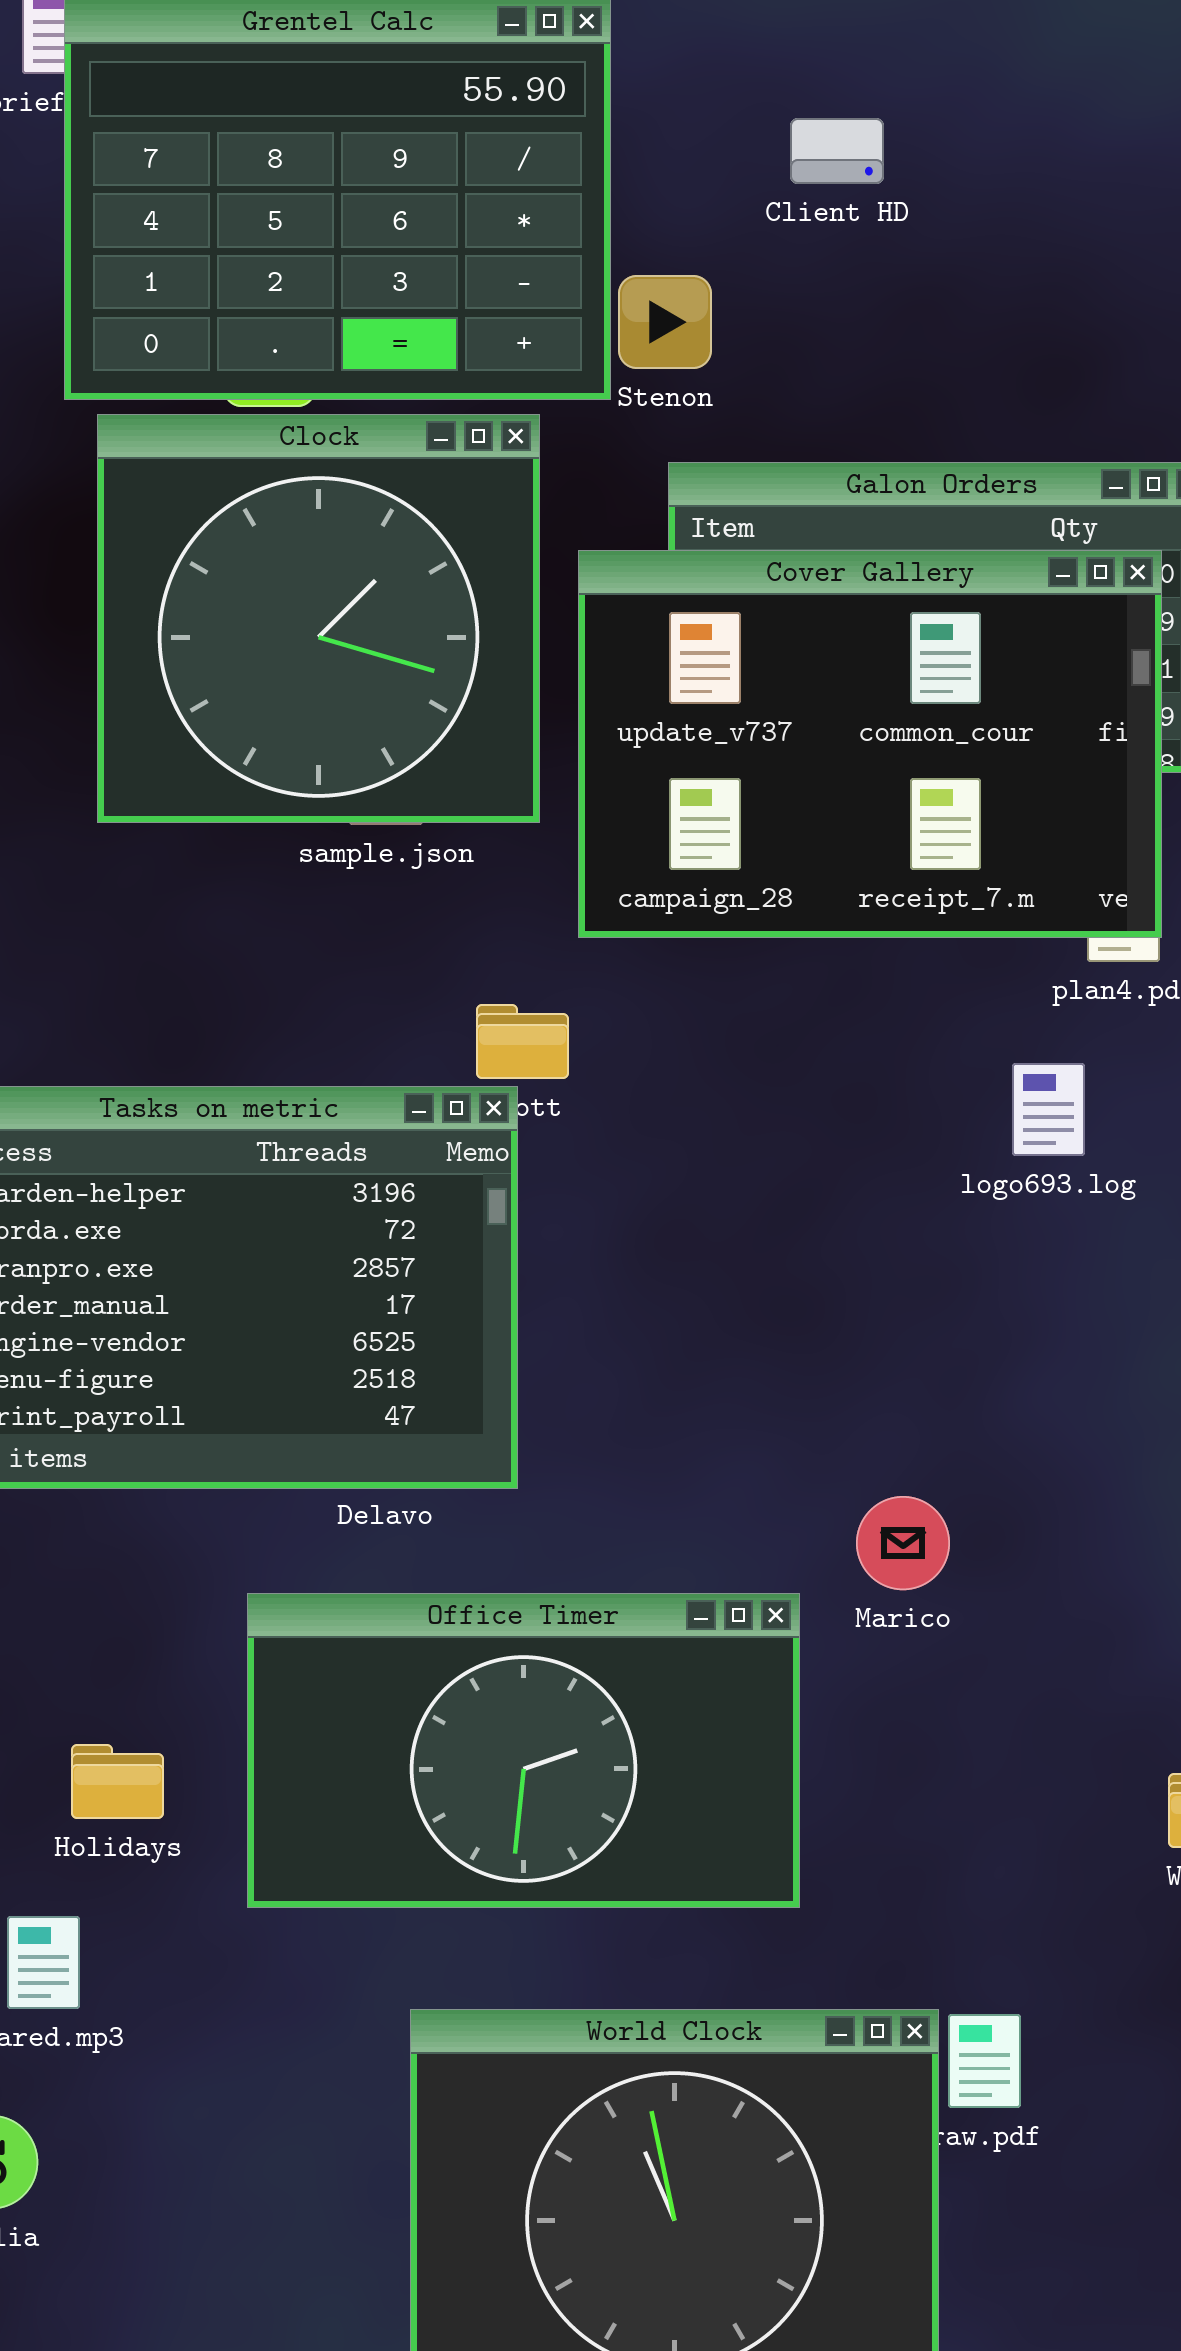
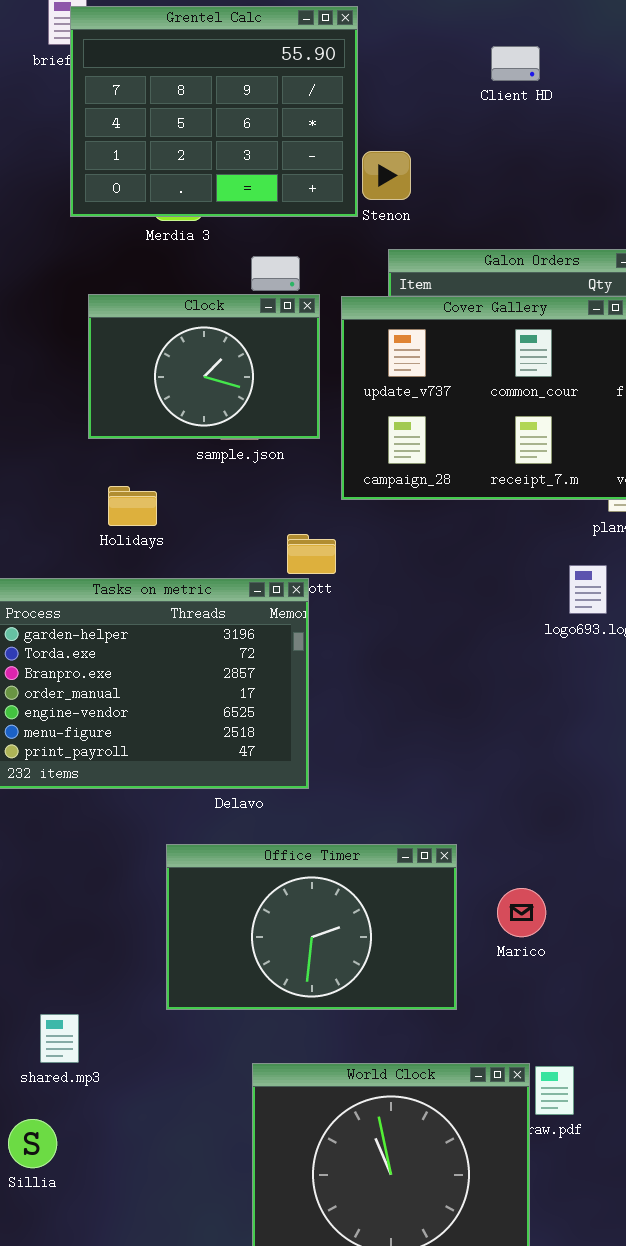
Client HD: [790,118,884,184] -> [491,46,540,81], moved
Clock: [97,414,540,823] -> [88,294,320,439], resized
Marico: [856,1496,950,1590] -> [497,888,546,937], moved
Holidays: [71,1744,164,1819] -> [108,486,157,526], moved

